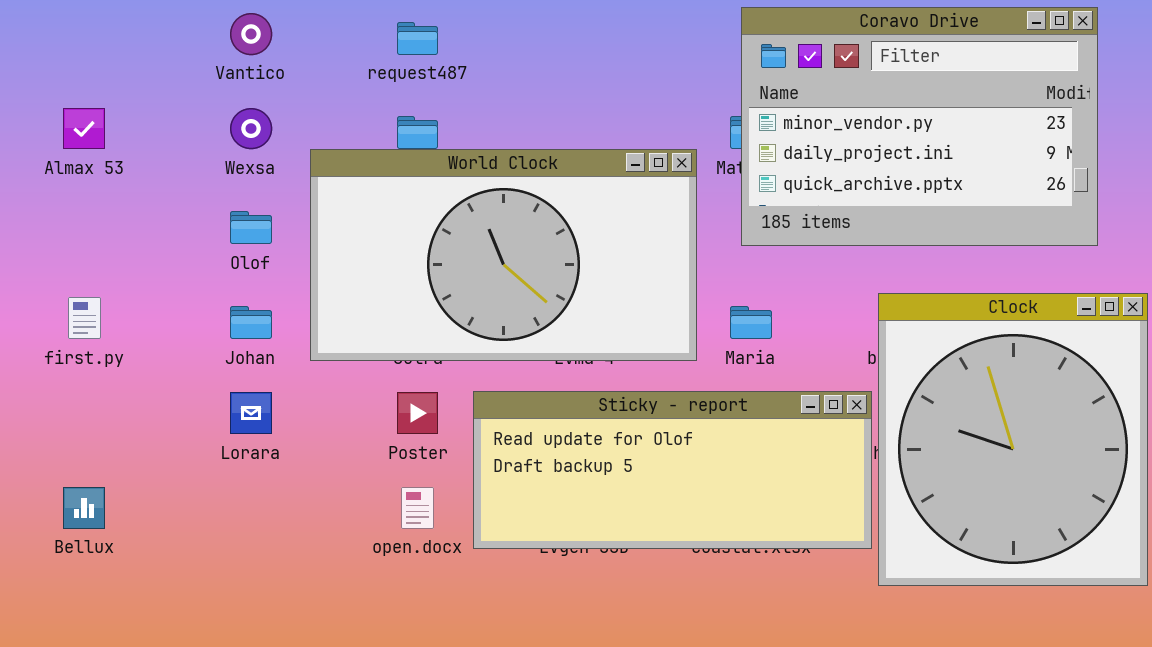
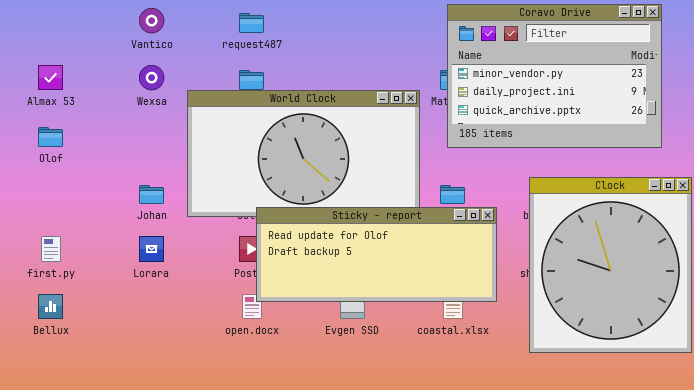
Olof: [230,211,272,244] -> [38,127,63,147], moved
first.py: [68,297,101,339] -> [41,236,61,262], moved
Sticky - report: [473,391,872,549] -> [256,207,497,302], moved

